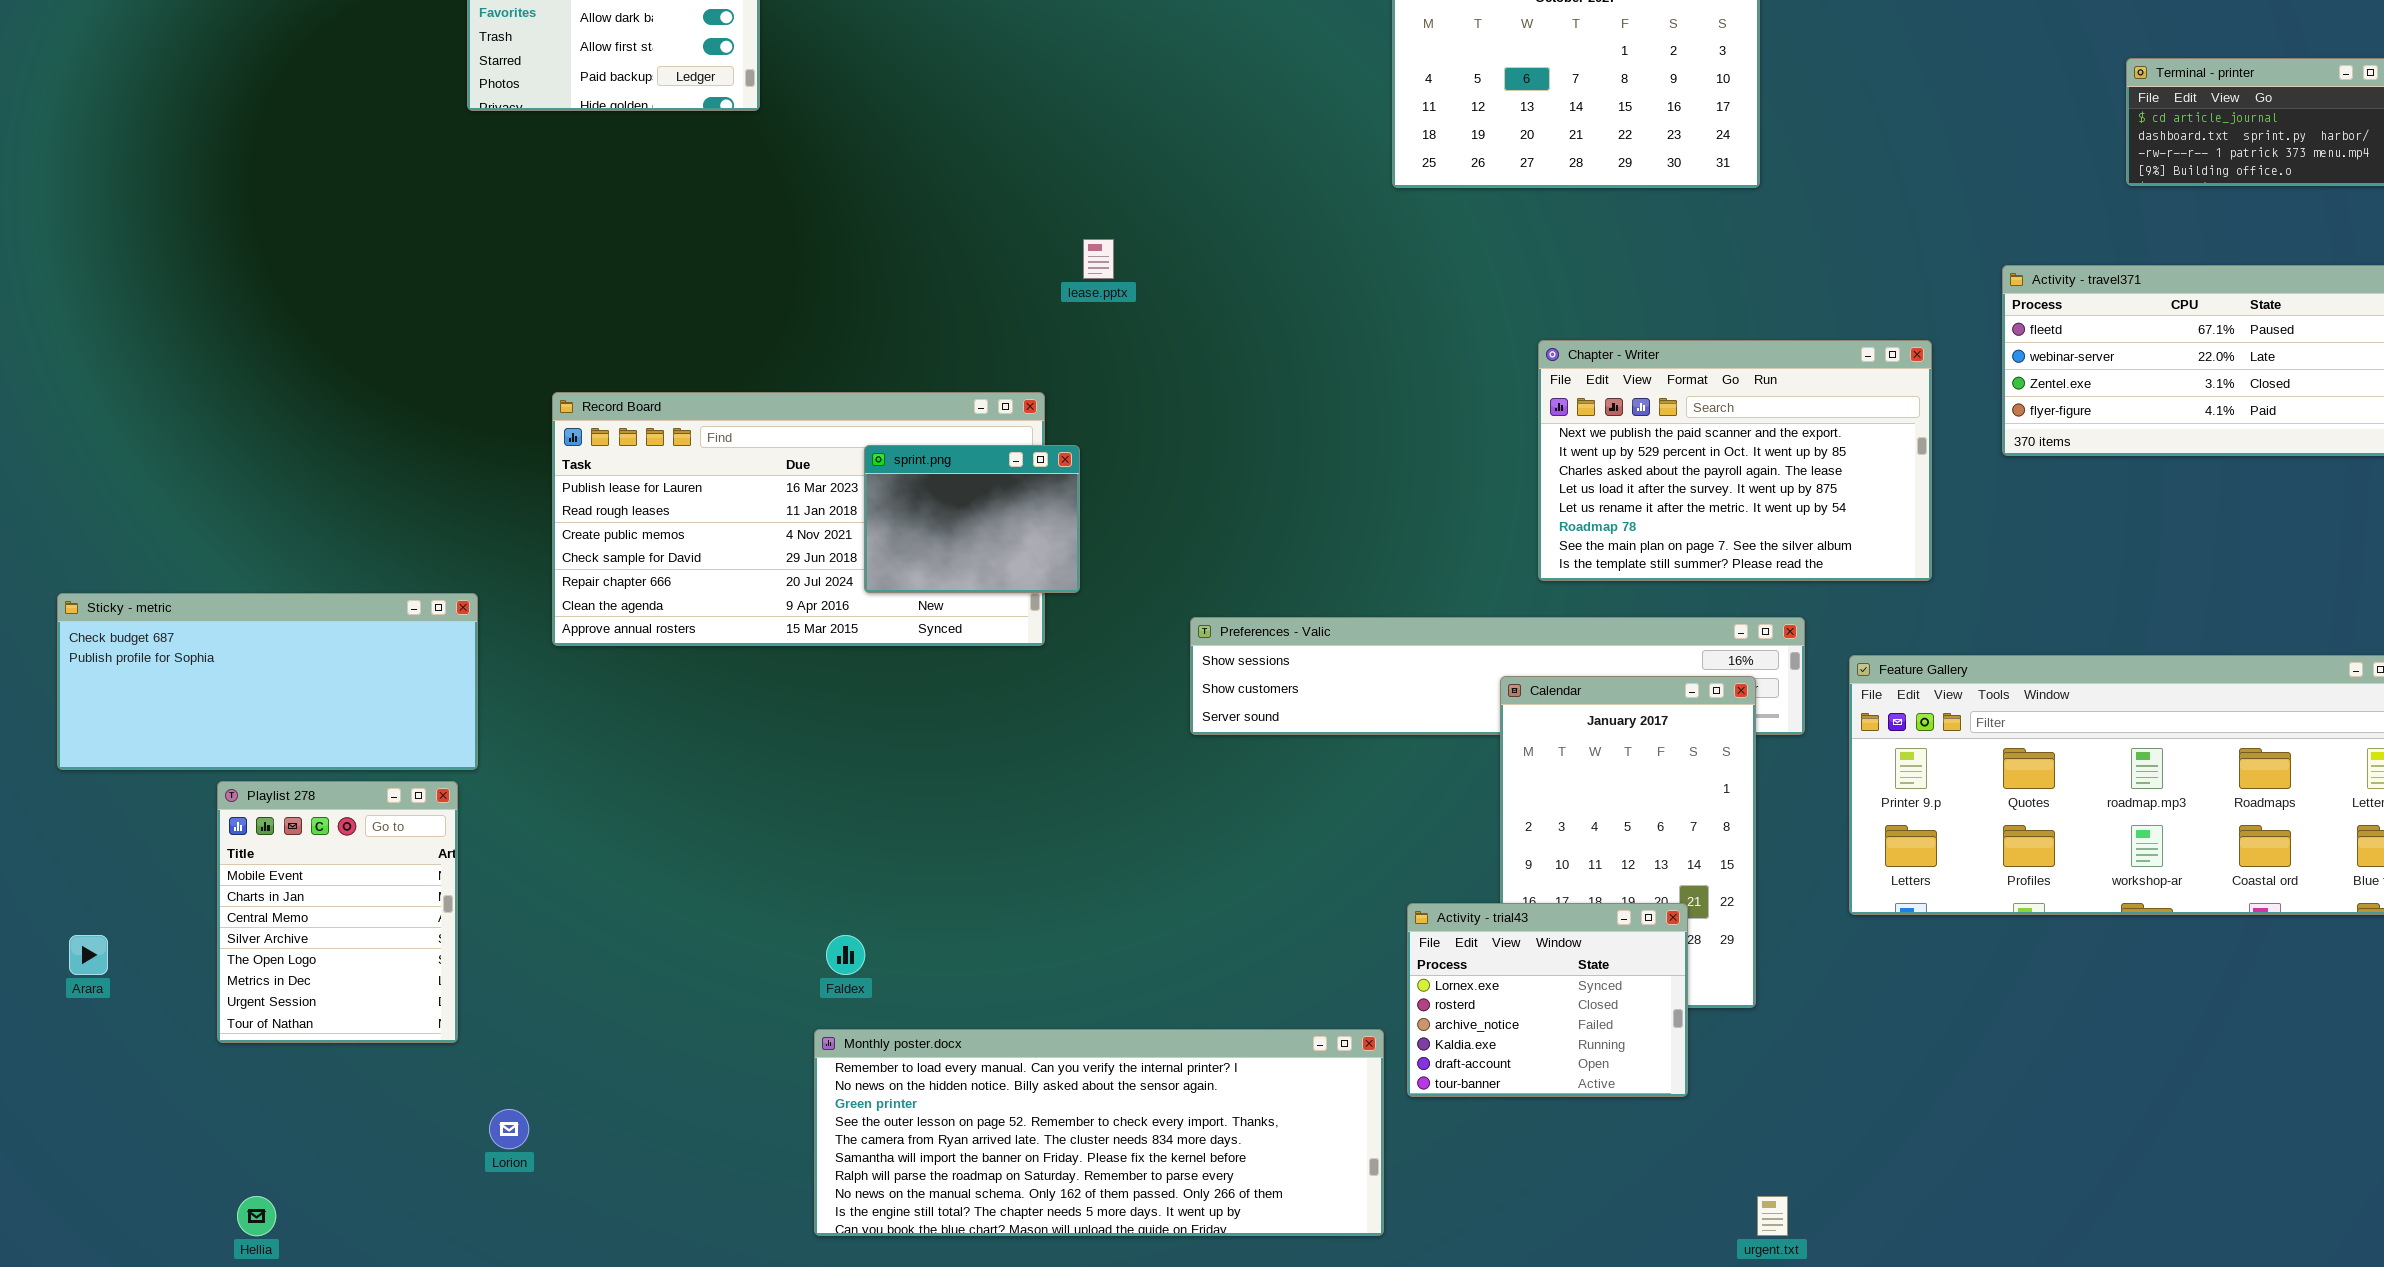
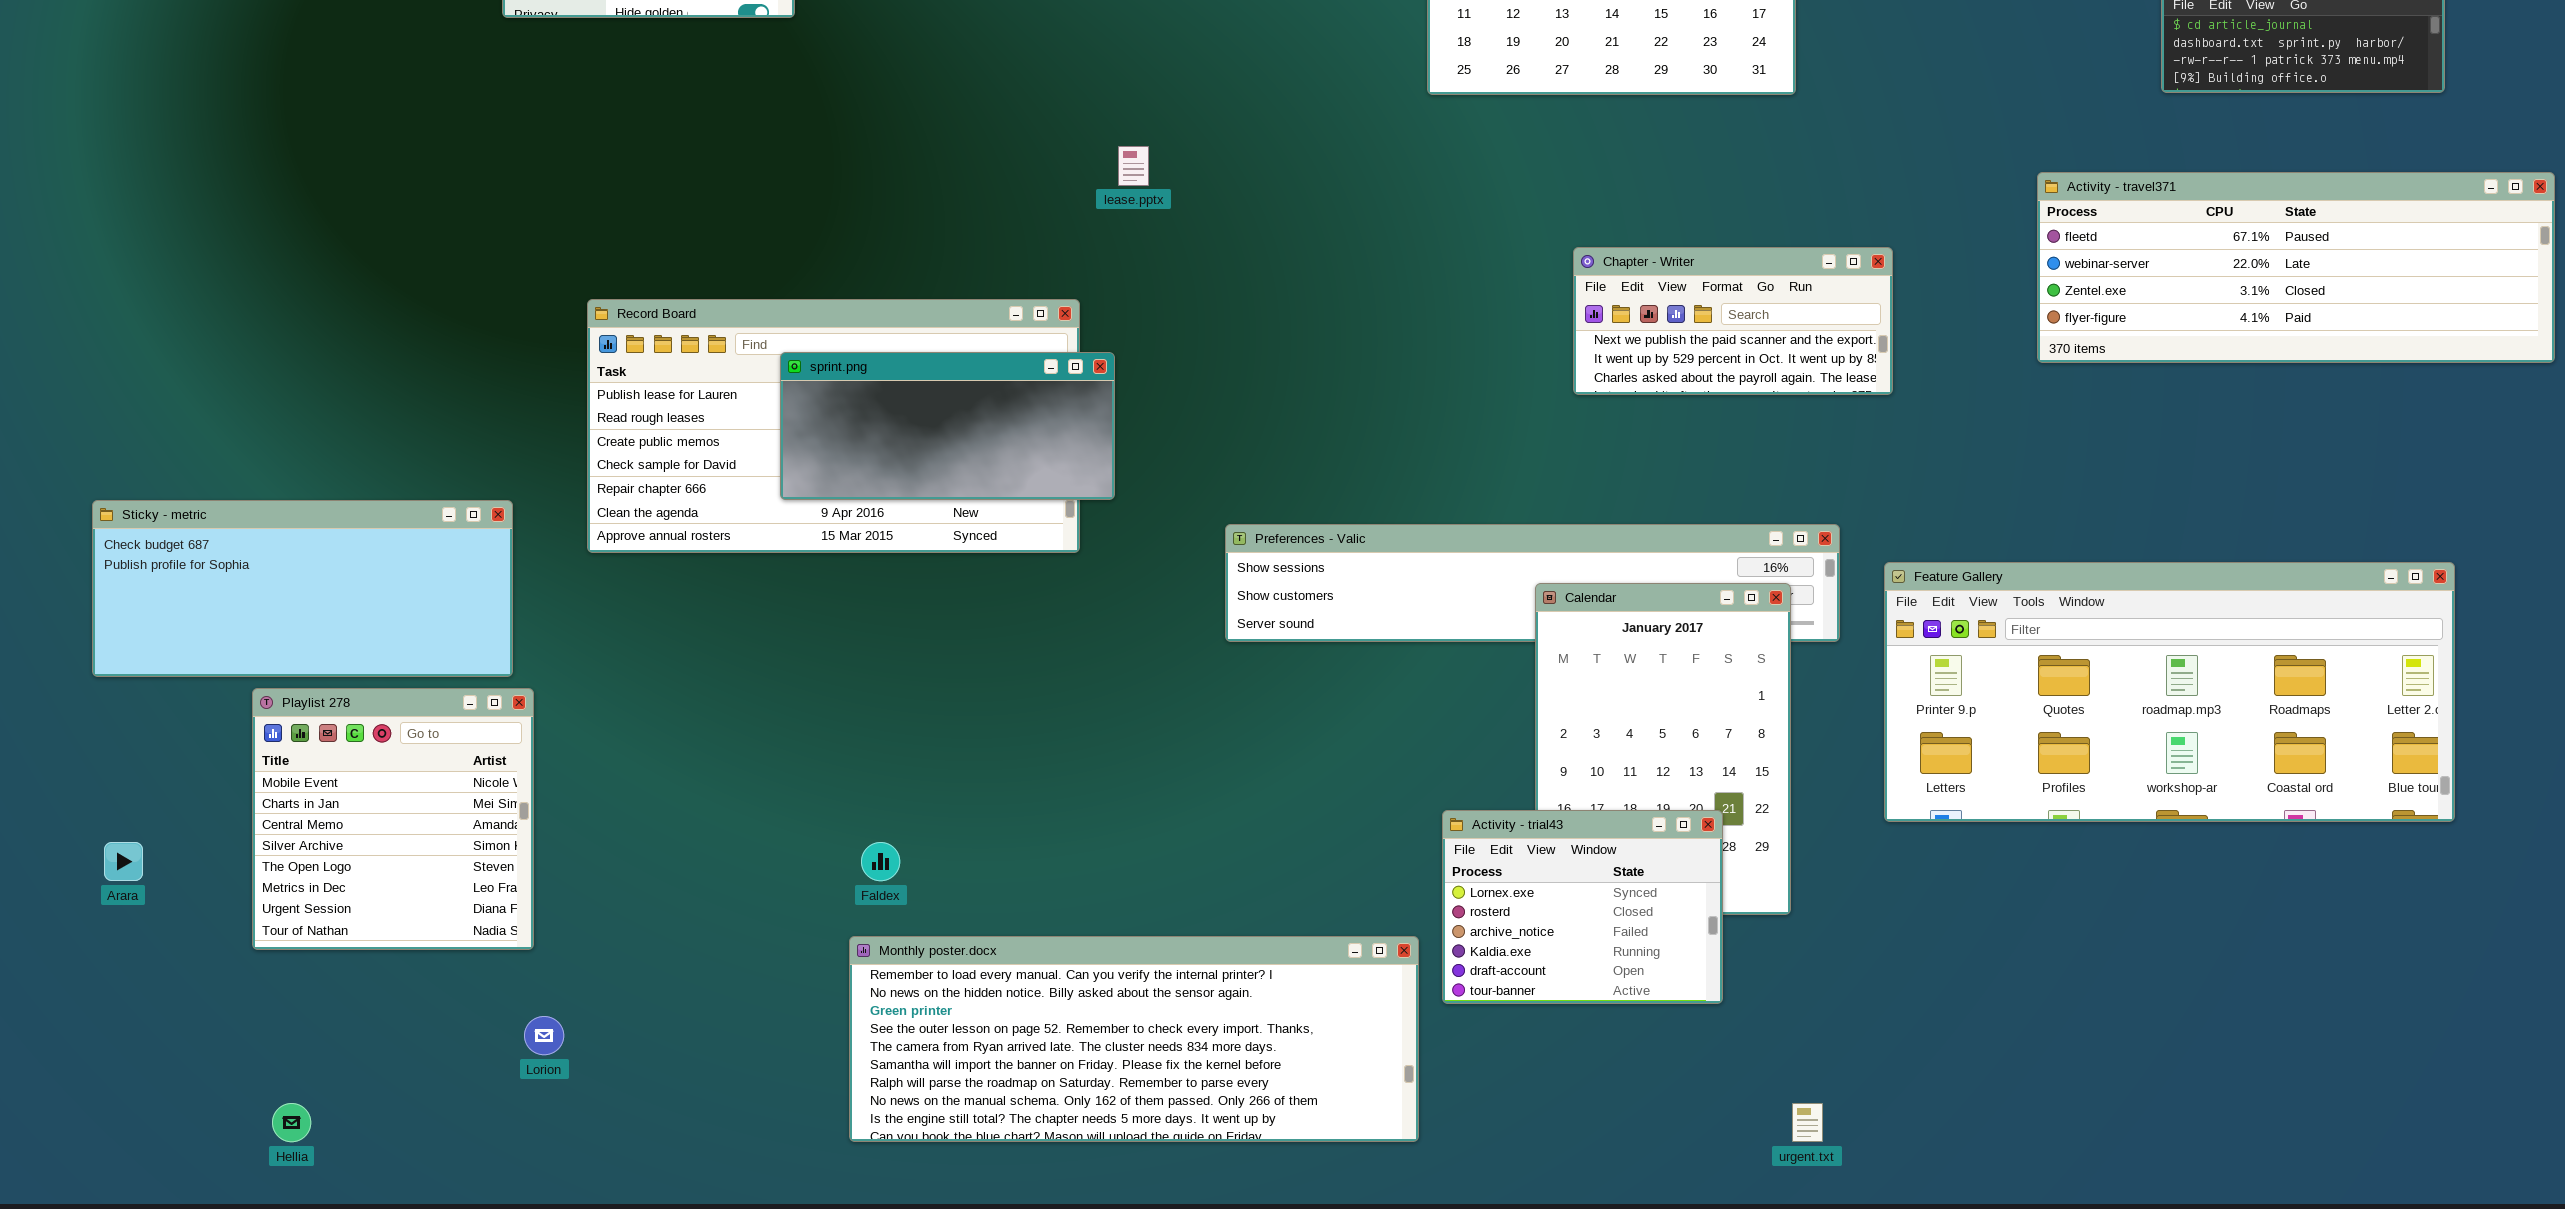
Chapter - Writer: [1538,340,1932,581] -> [1573,247,1893,395], resized
sprint.png: [864,445,1080,593] -> [780,352,1115,500], resized
Playlist 278: [217,781,458,1043] -> [252,688,534,950], resized

